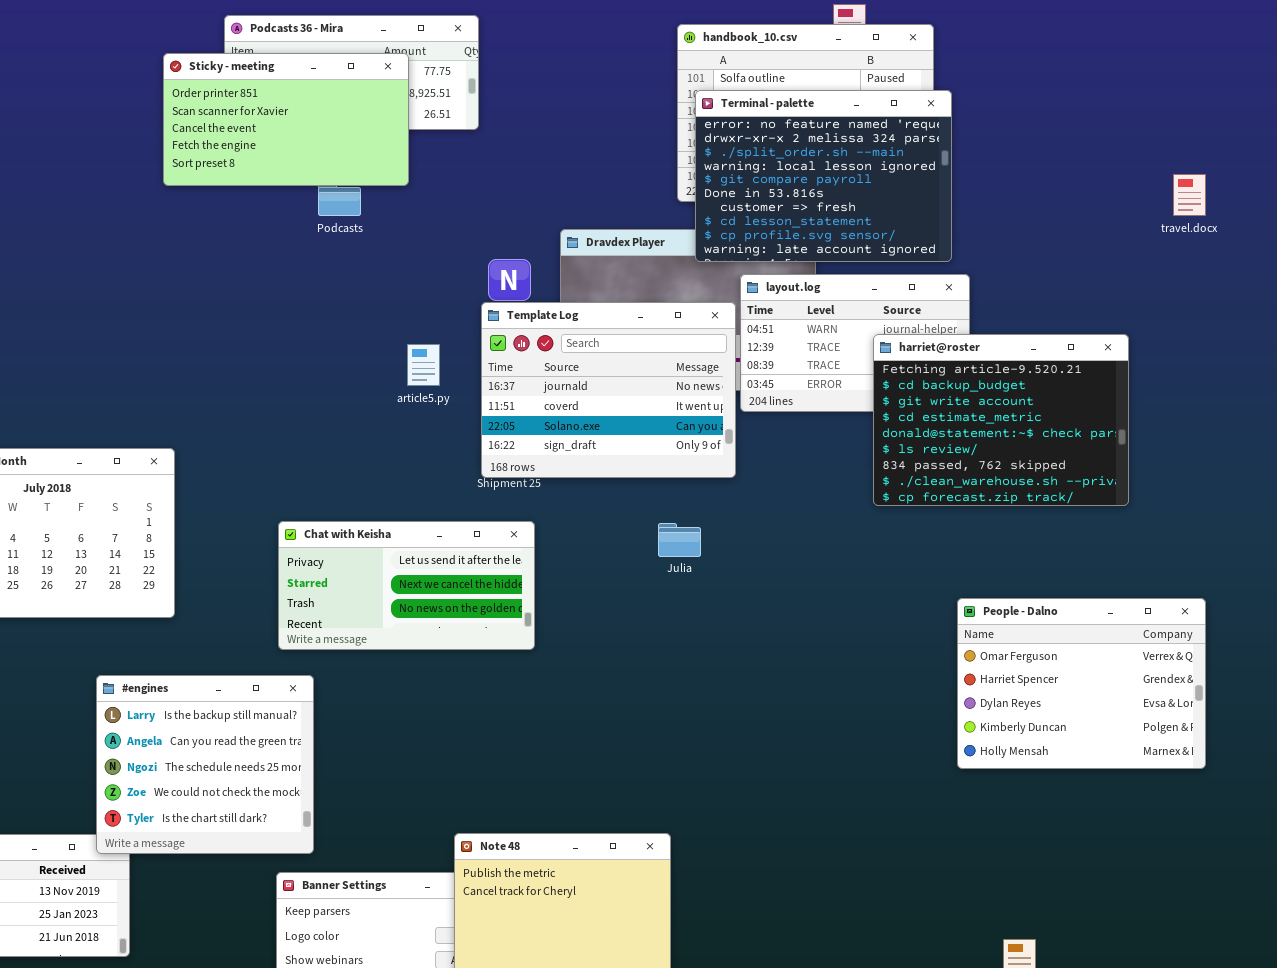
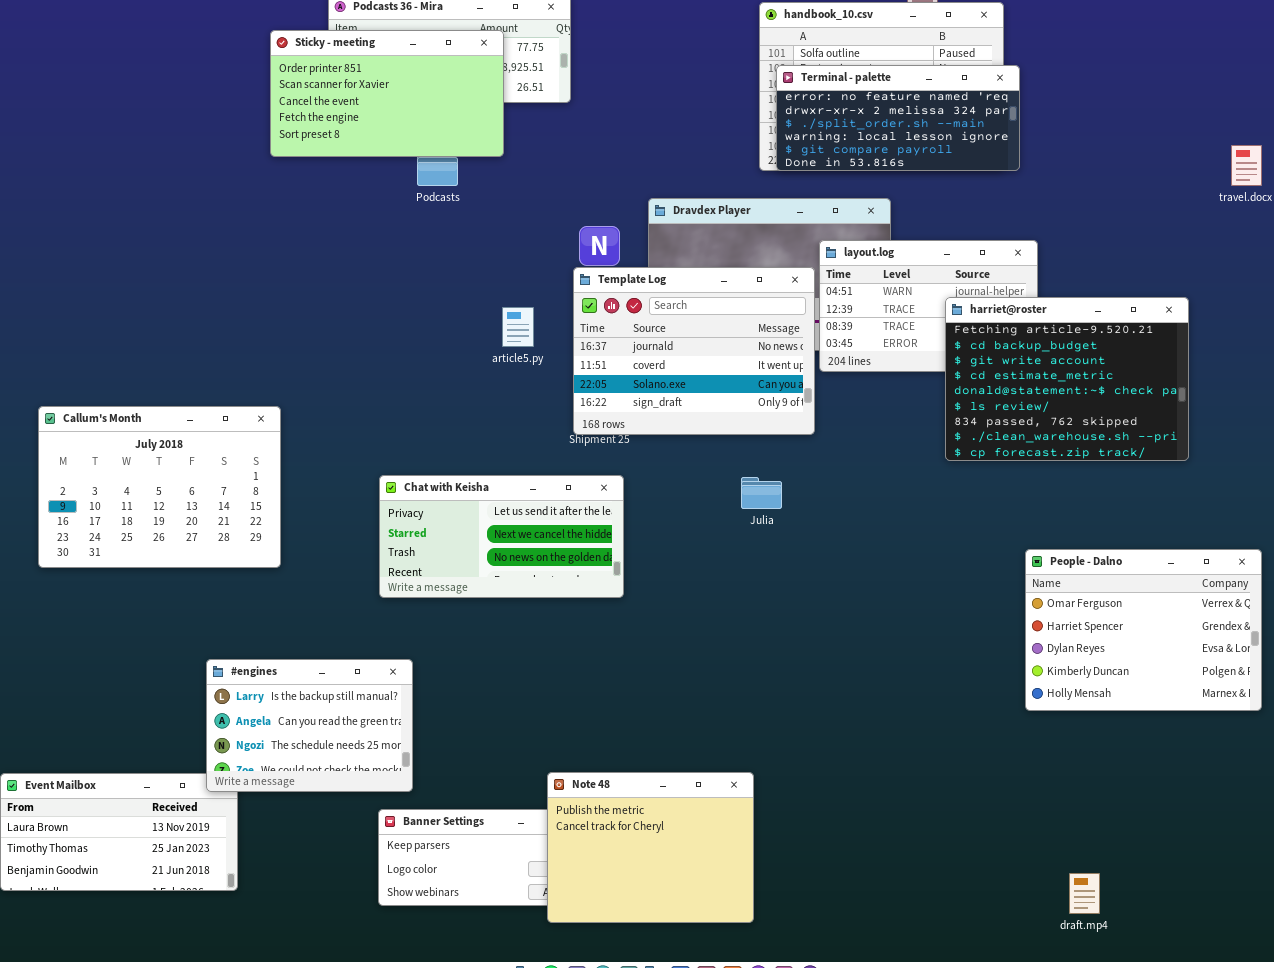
Terminal - palette: [695,90,952,262] -> [776,65,1020,171], resized
#engines: [96,675,314,854] -> [206,659,413,792], resized

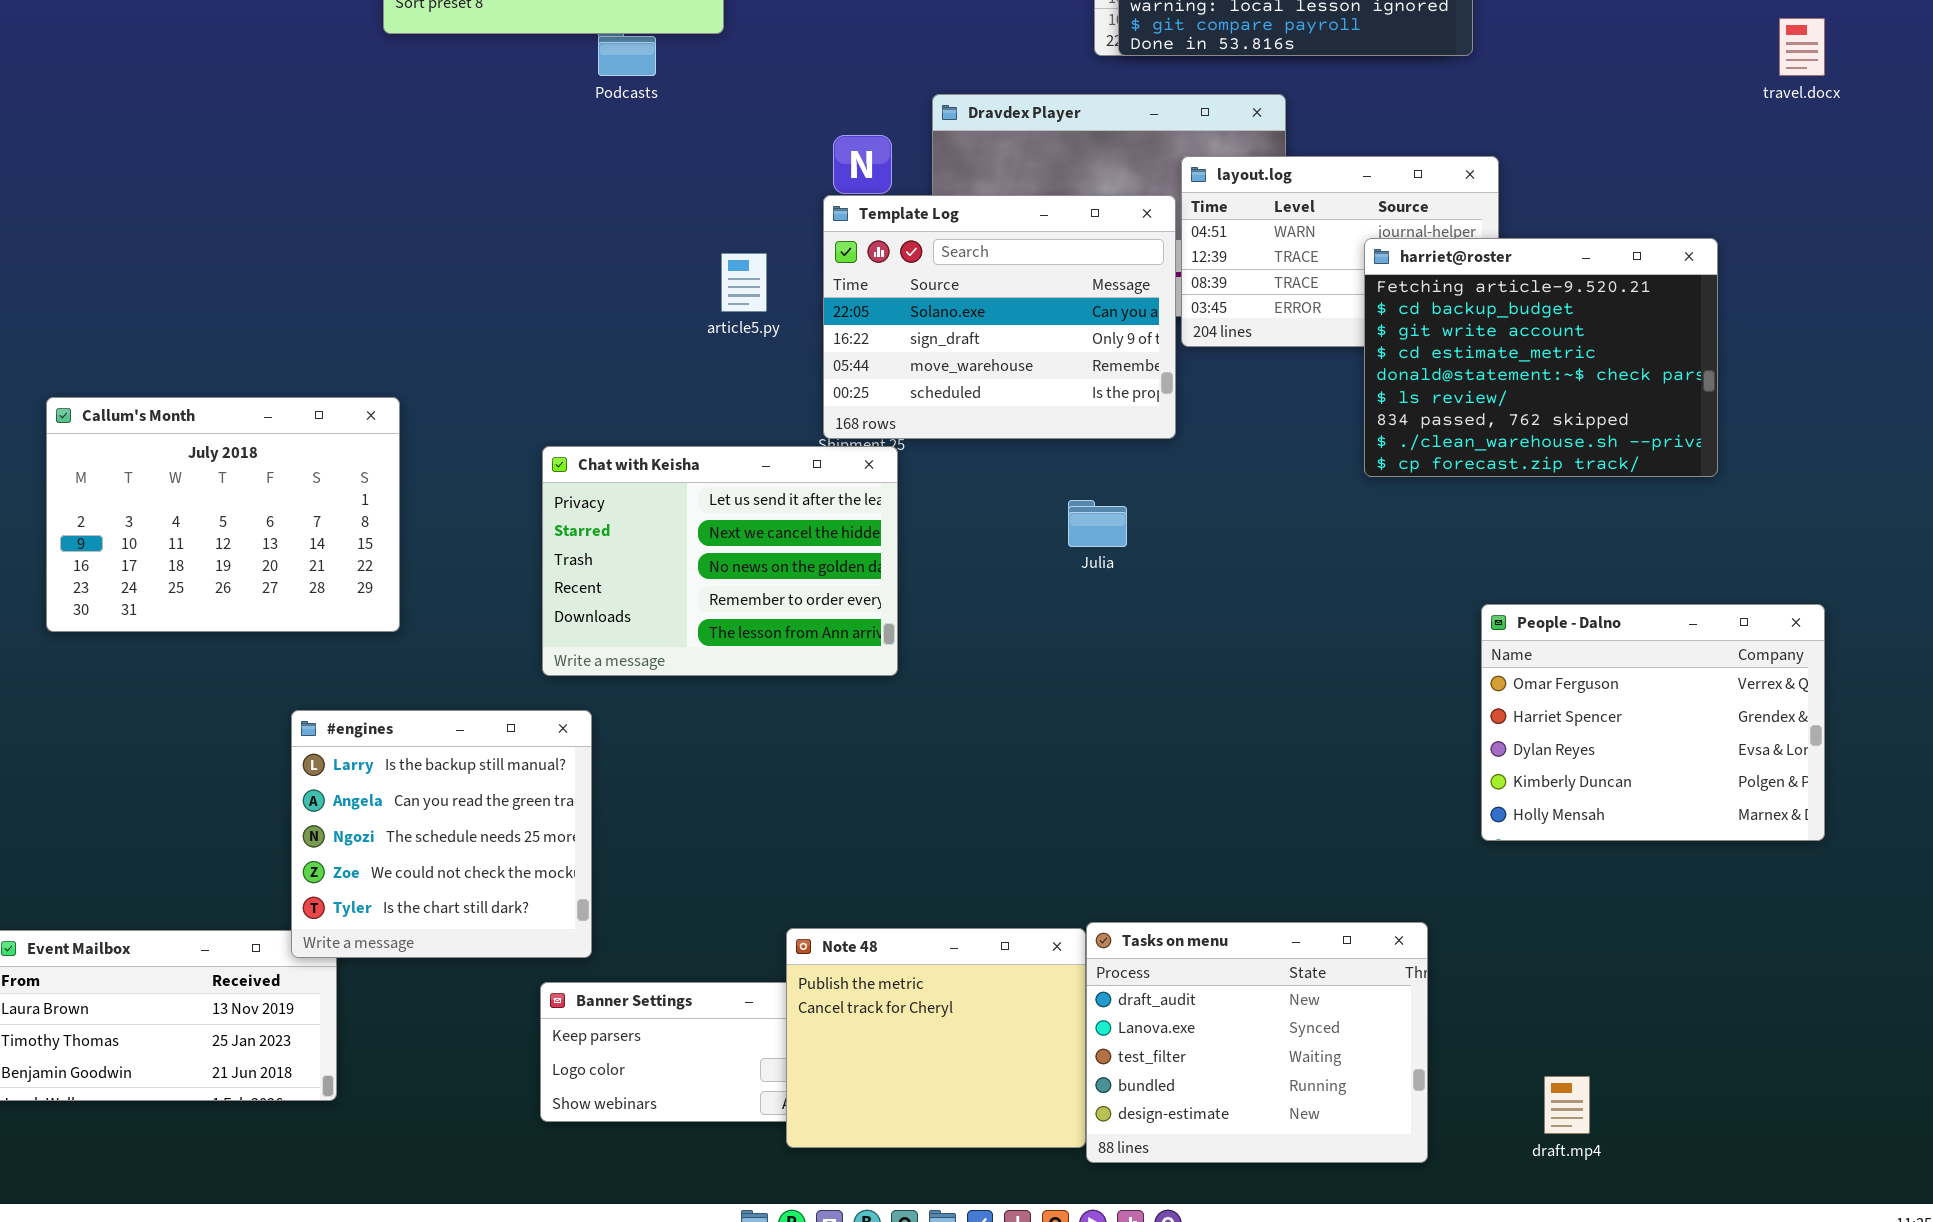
Template Log: [573,267,815,435] -> [823,195,1176,439], scrolled down 2 rows
Chat with Keisha: [379,475,624,598] -> [542,446,898,676], resized
#engines: [206,659,413,792] -> [291,710,592,958], resized
Tasks on menu: none -> [1086,922,1428,1163], opened

